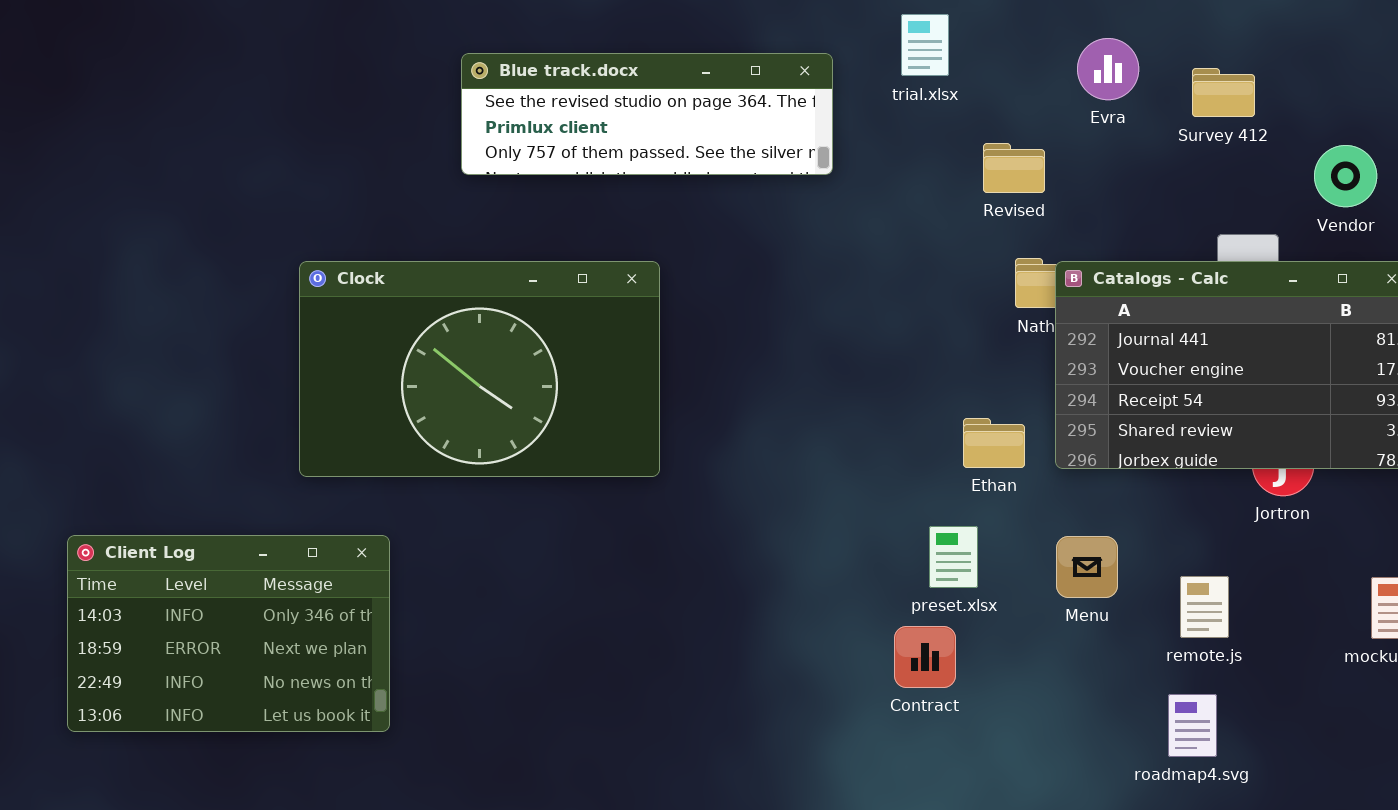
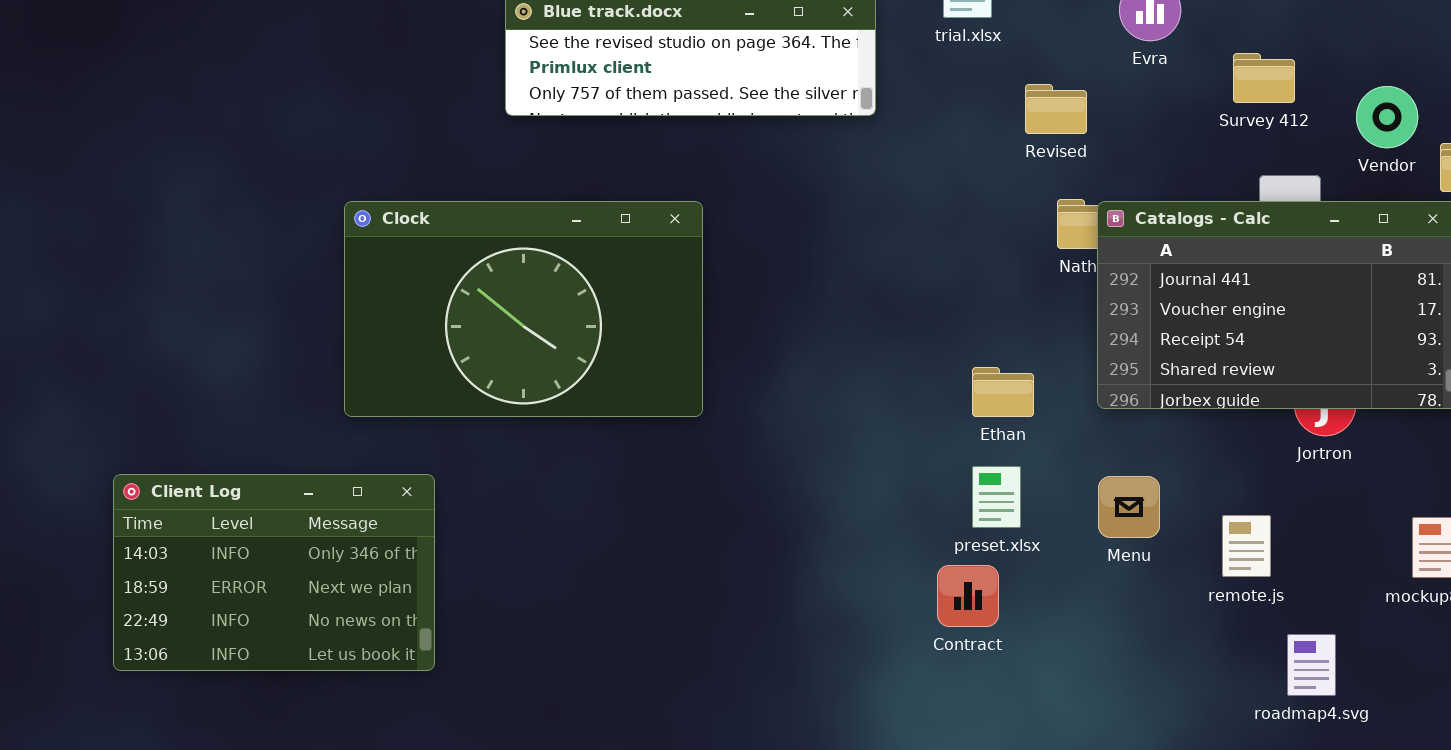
Survey 412: [1192,68,1255,117] -> [1233,53,1295,103], moved
Ethan: [963,418,1025,468] -> [972,367,1034,417], moved
roadmap4.svg: [1168,694,1217,757] -> [1287,634,1336,696], moved

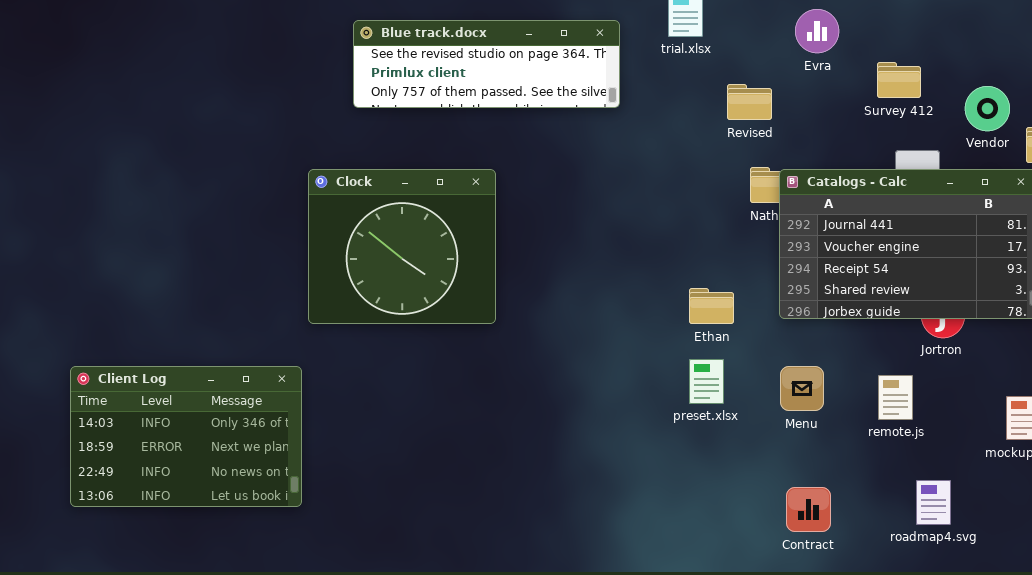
Clock: [344,201,703,417] -> [308,169,496,324], resized
remote.js: [1222,515,1271,577] -> [878,375,913,420], moved
Contract: [937,565,999,627] -> [786,487,831,532], moved

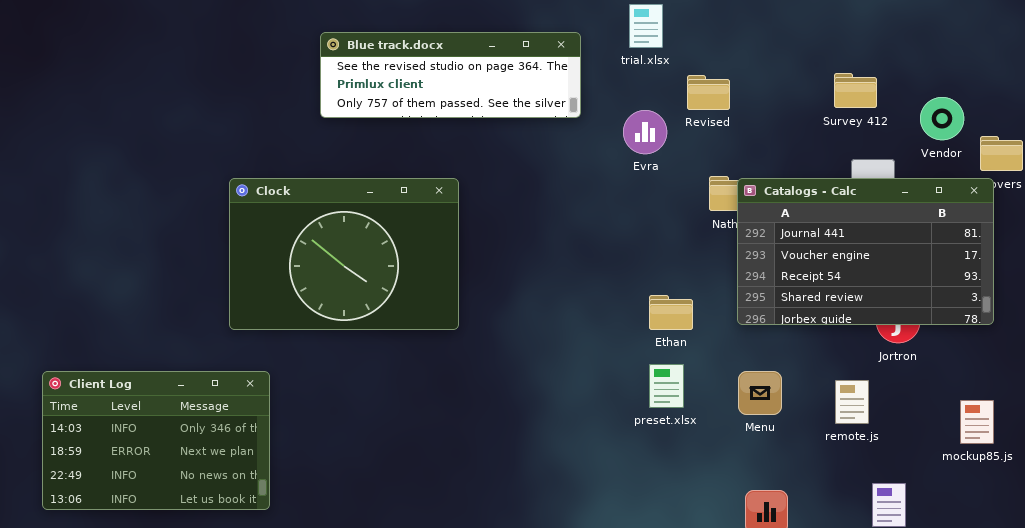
Evra: [795,9,839,53] -> [623,110,667,154], moved
Revised: [727,84,772,120] -> [687,75,730,110], moved
Clock: [308,169,496,324] -> [229,178,459,330], resized

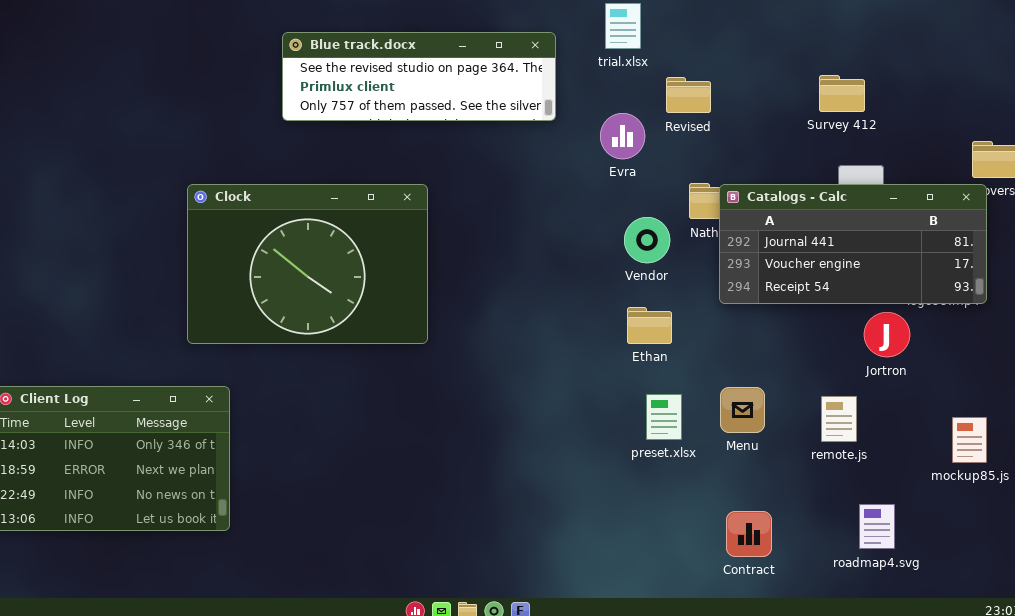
Vendor: [920,97,964,140] -> [624,217,670,263], moved
Catalogs - Calc: [737,178,994,325] -> [719,184,987,304], resized
preset.xlsx: [649,364,684,408] -> [646,394,682,440], moved

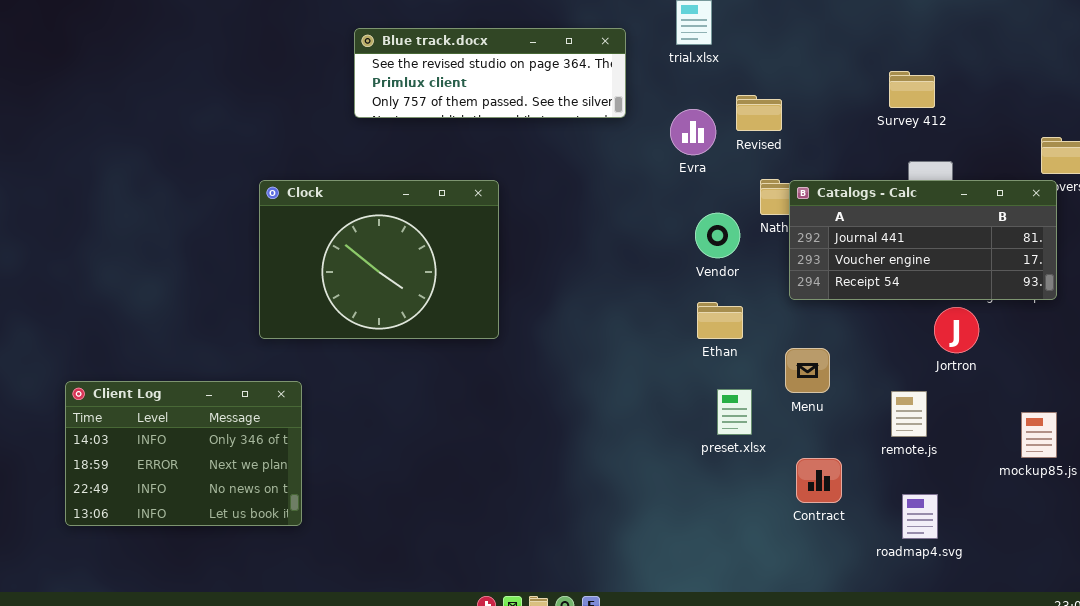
Revised: [666,77,711,113] -> [736,95,782,131], moved
Menu: [720,387,765,433] -> [785,348,830,393], moved
roadmap4.svg: [859,504,895,549] -> [902,494,938,539], moved
Contract: [726,511,772,557] -> [796,458,842,503], moved

